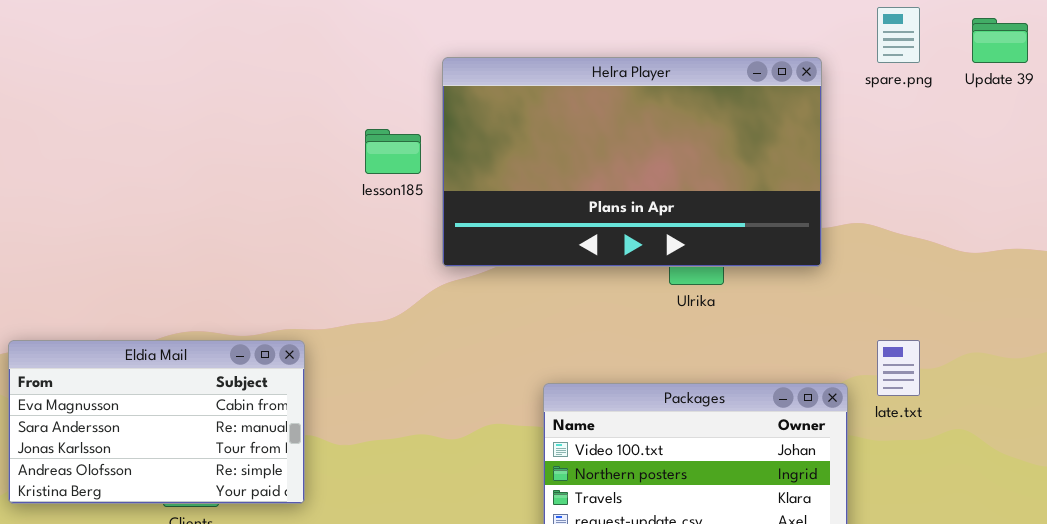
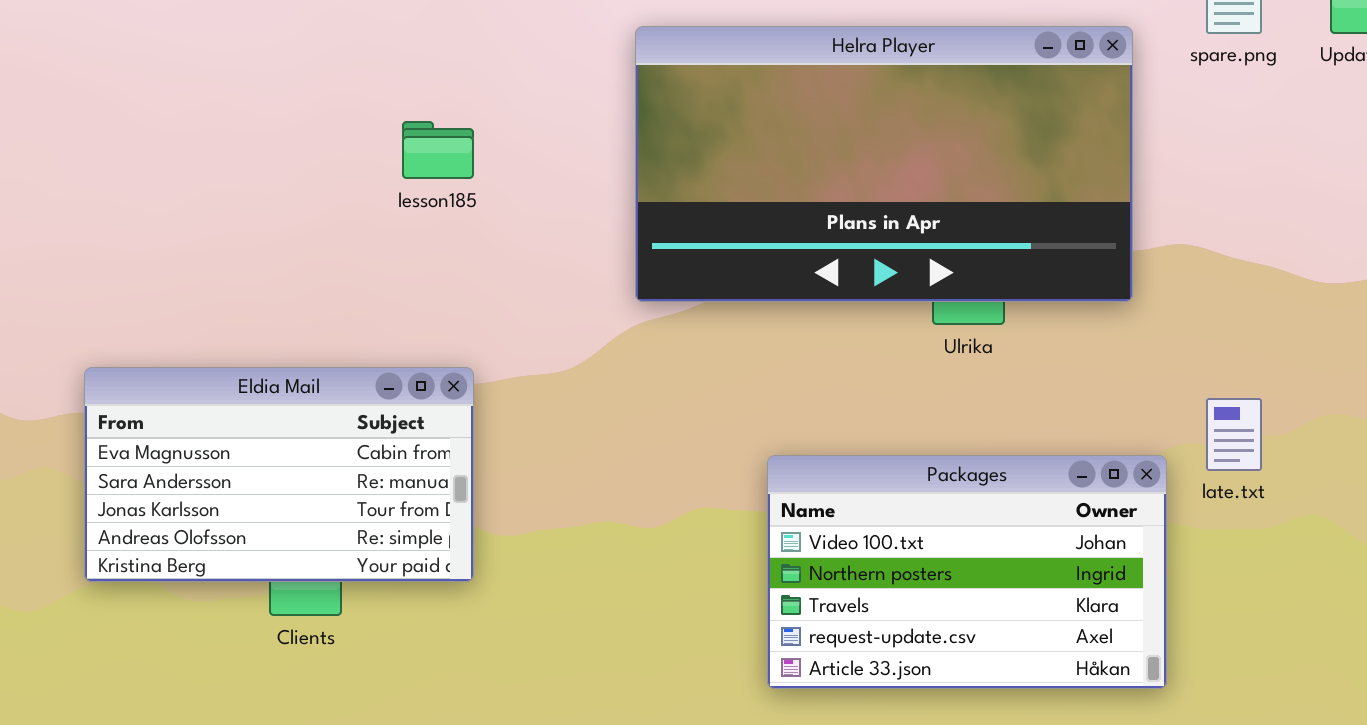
lesson185: [365,129,421,174] -> [402,121,474,179], moved
Eldia Mail: [8,340,305,504] -> [84,367,474,582], moved

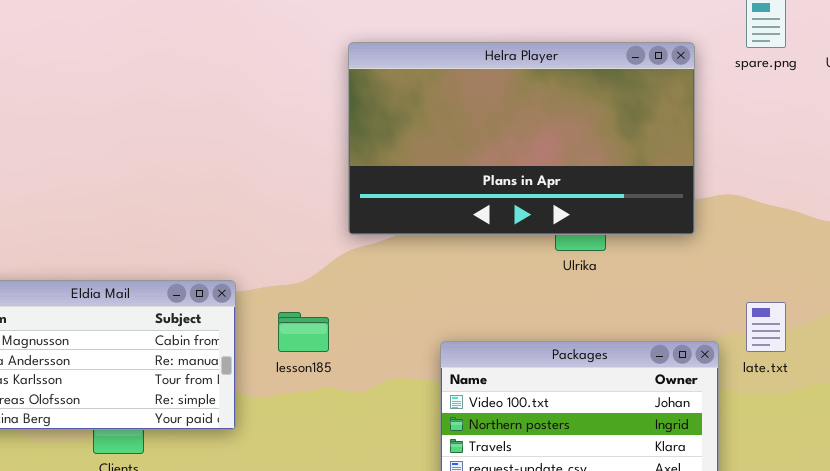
lesson185: [402,121,474,179] -> [278,312,329,352], moved

